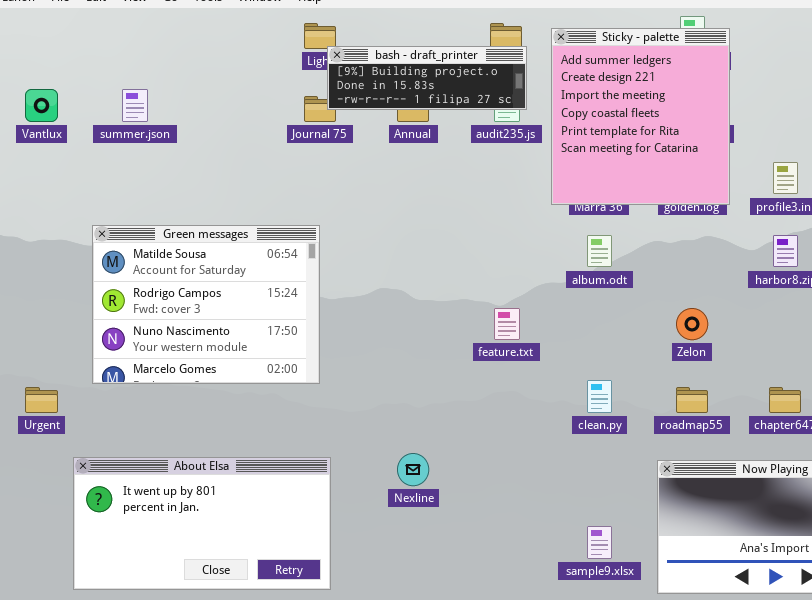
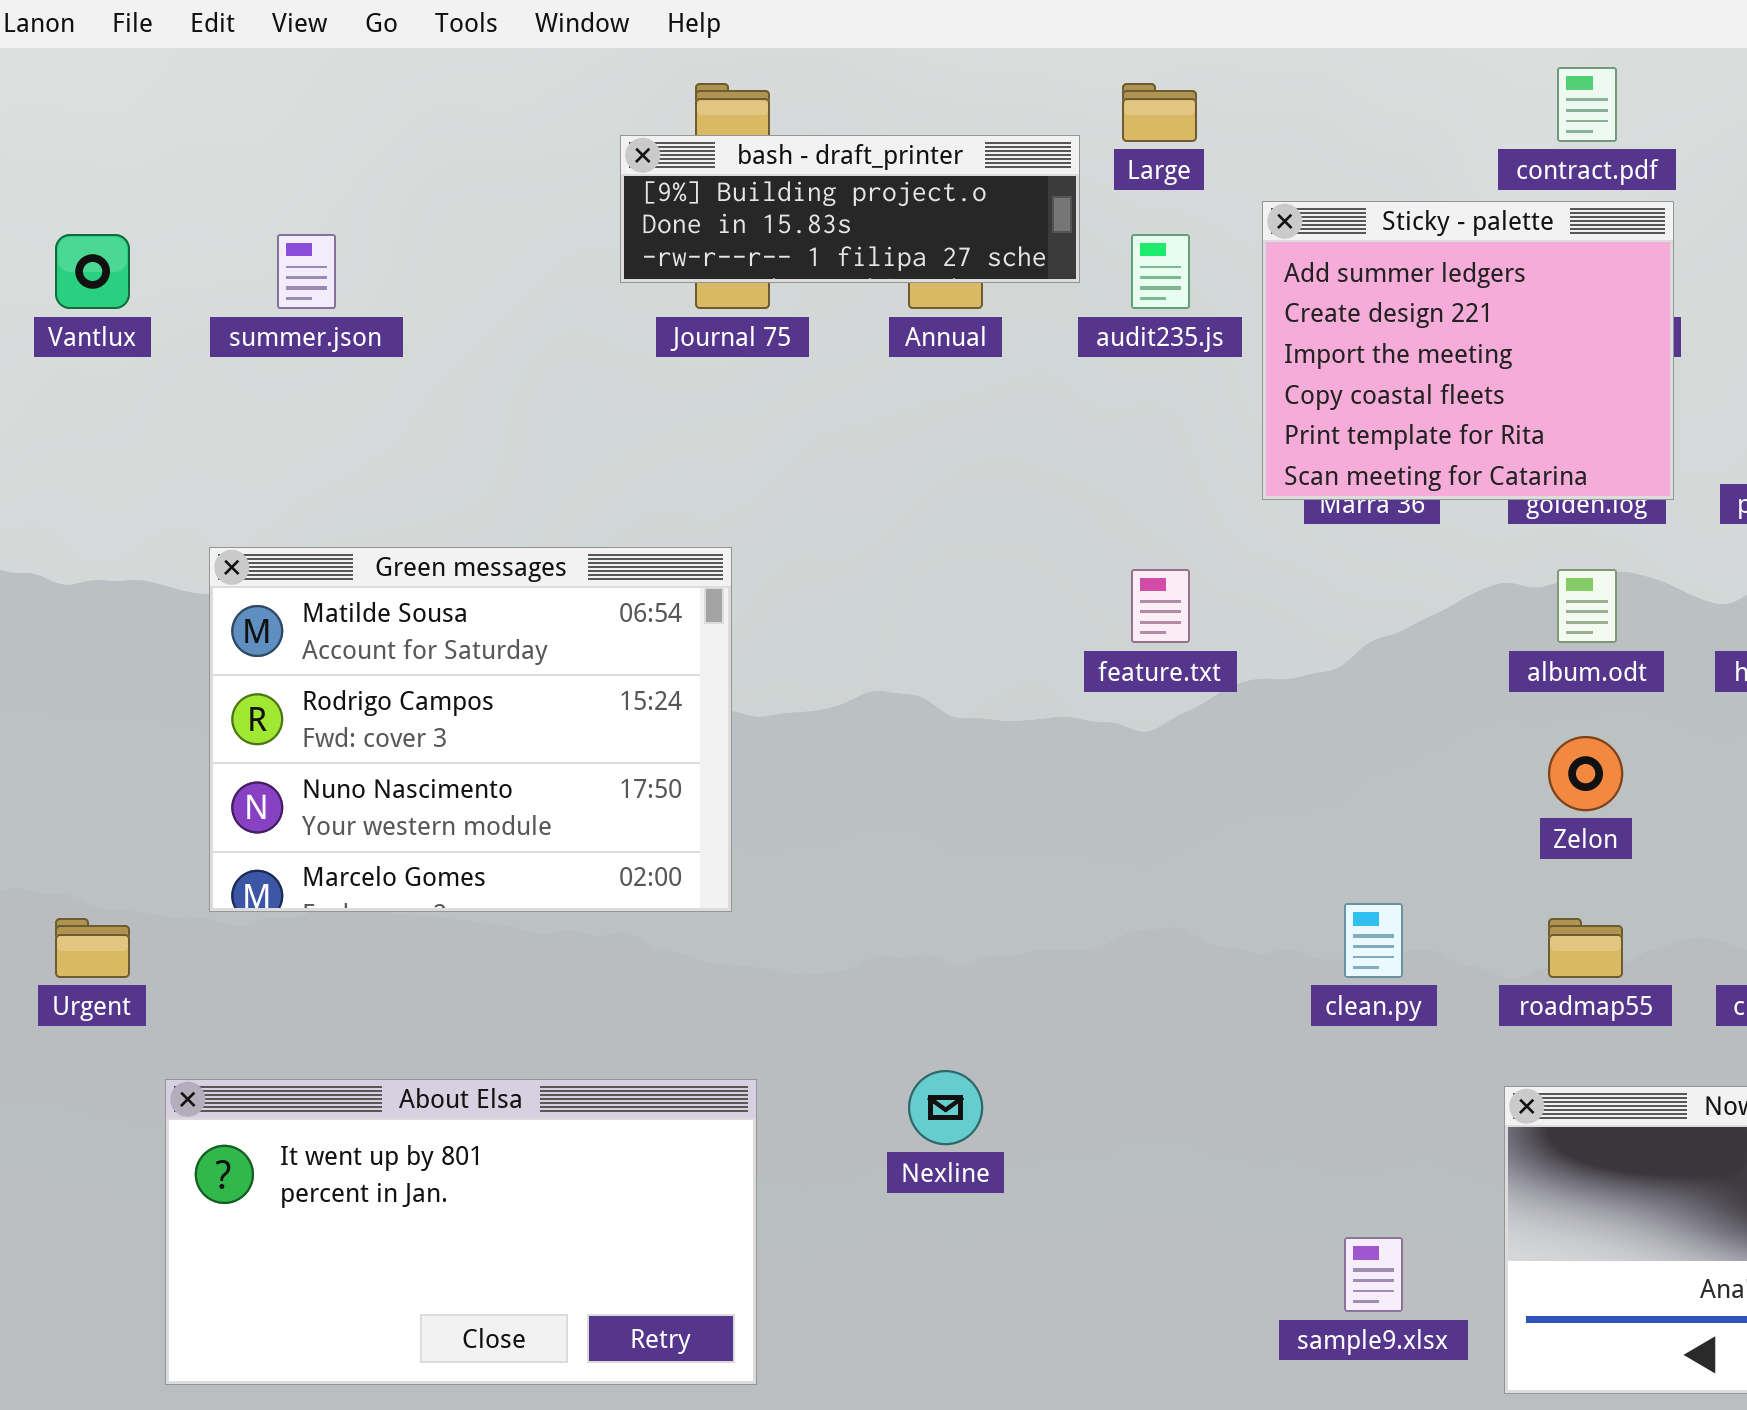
Sticky - palette: [551,28,730,205] -> [1262,201,1674,500], resized
bash - draft_printer: [327,46,527,110] -> [620,135,1080,283], moved
album.odt: [587,235,612,267] -> [1557,569,1617,643], moved
feature.txt: [494,308,520,340] -> [1131,569,1190,643], moved

